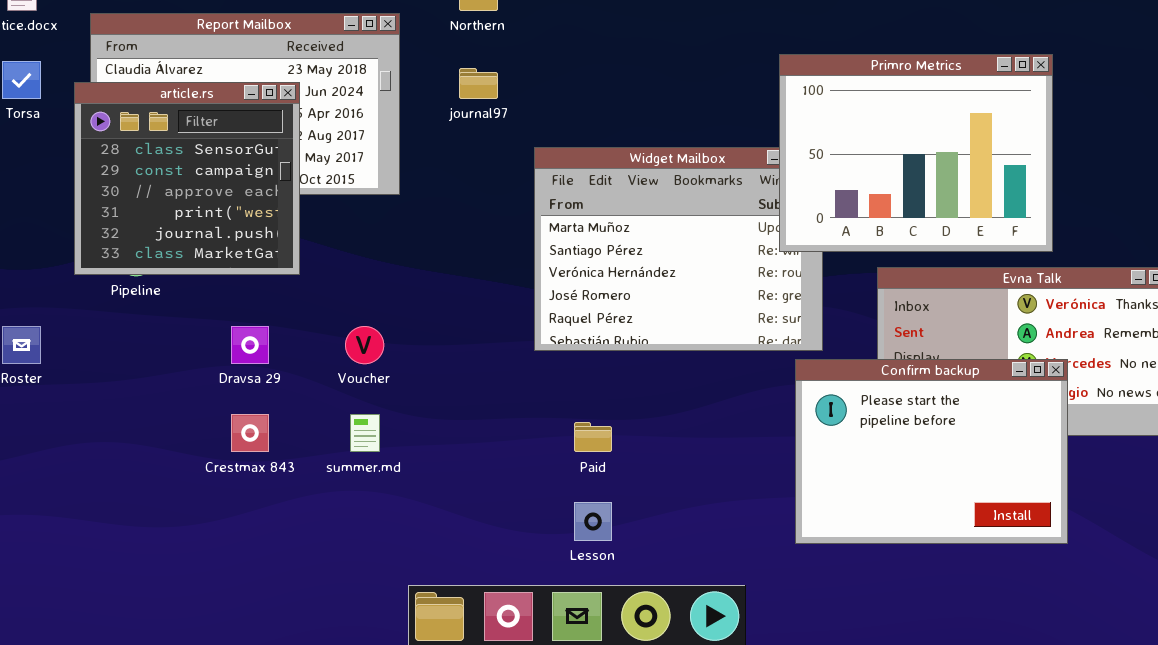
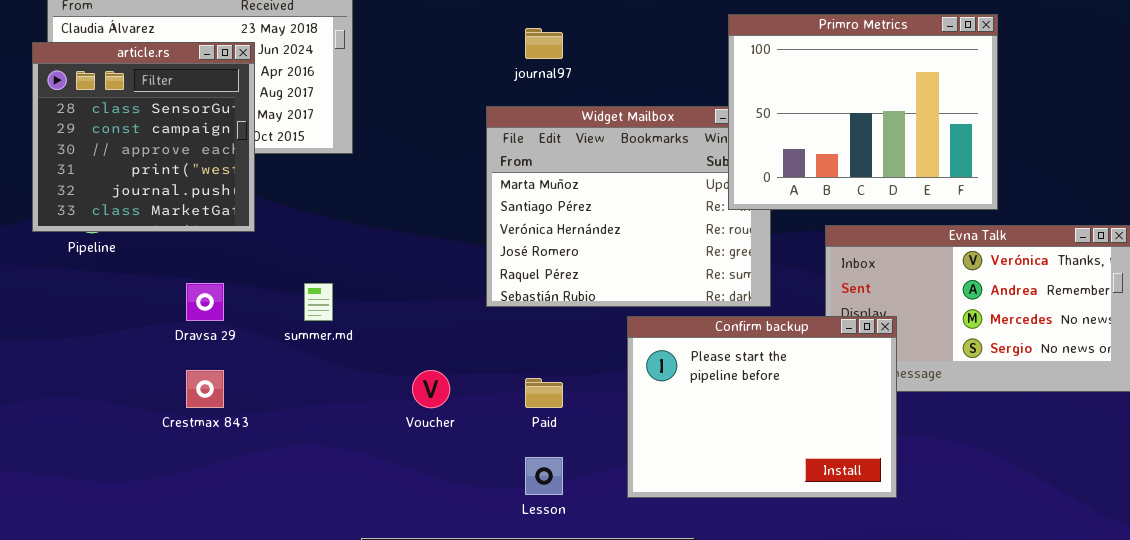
journal97: [459,68,498,99] -> [525,28,563,59], moved
Voucher: [345,326,384,364] -> [412,370,450,408], moved
Confirm backup: [795,359,1068,544] -> [627,316,897,498], moved
summer.md: [350,414,380,452] -> [304,283,333,321], moved

